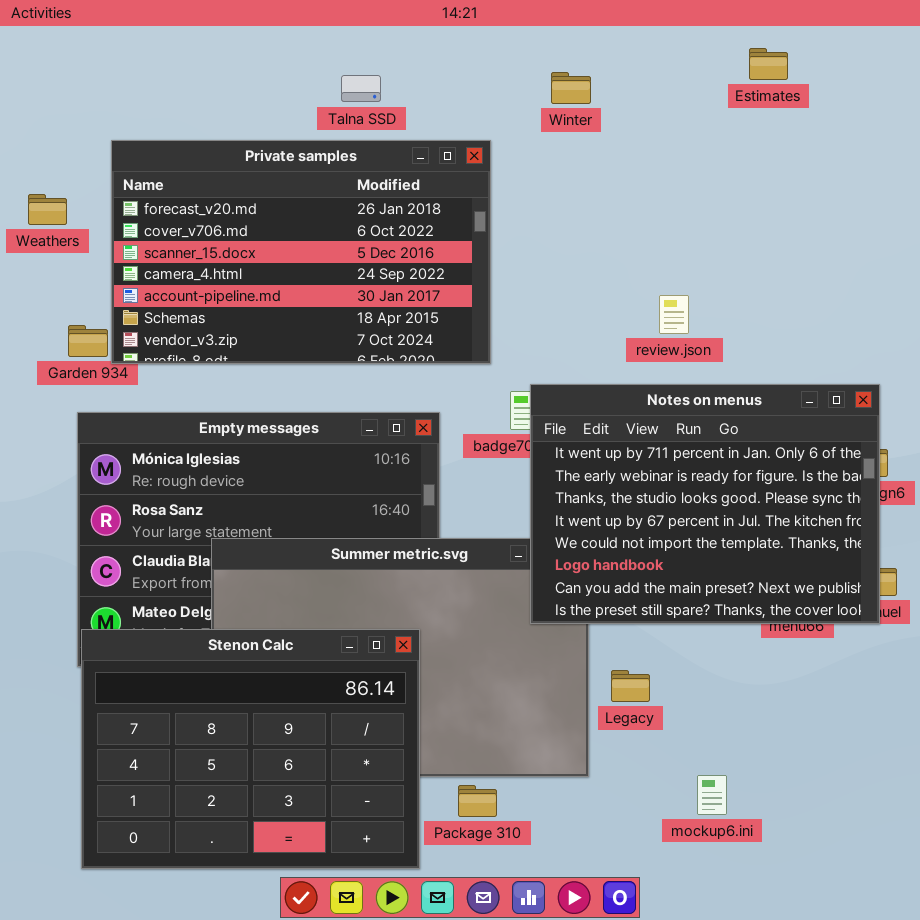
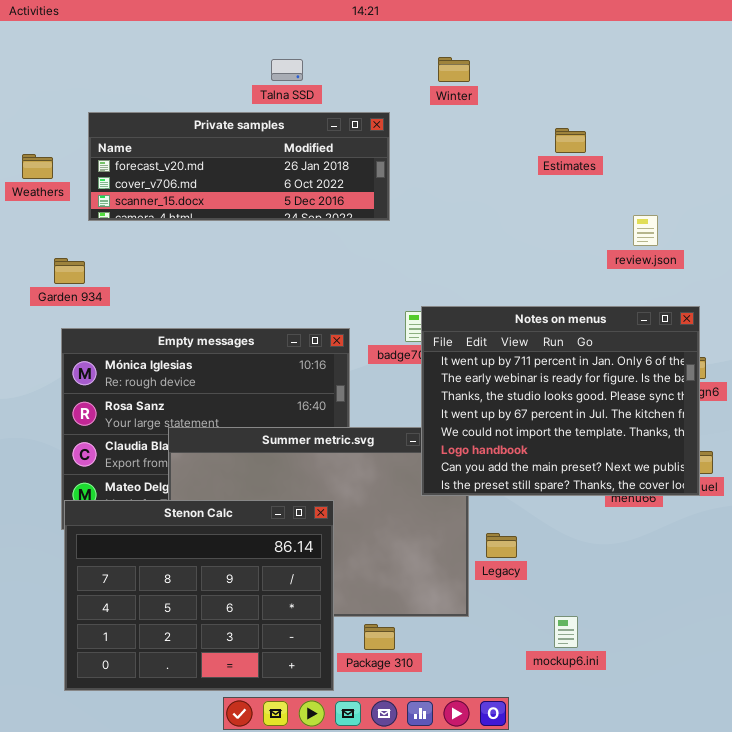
Estimates: [749,48,788,80] -> [555,128,586,153], moved
Private samples: [111,140,491,364] -> [88,112,390,221], resized
review.json: [659,295,689,334] -> [633,215,658,246], moved

